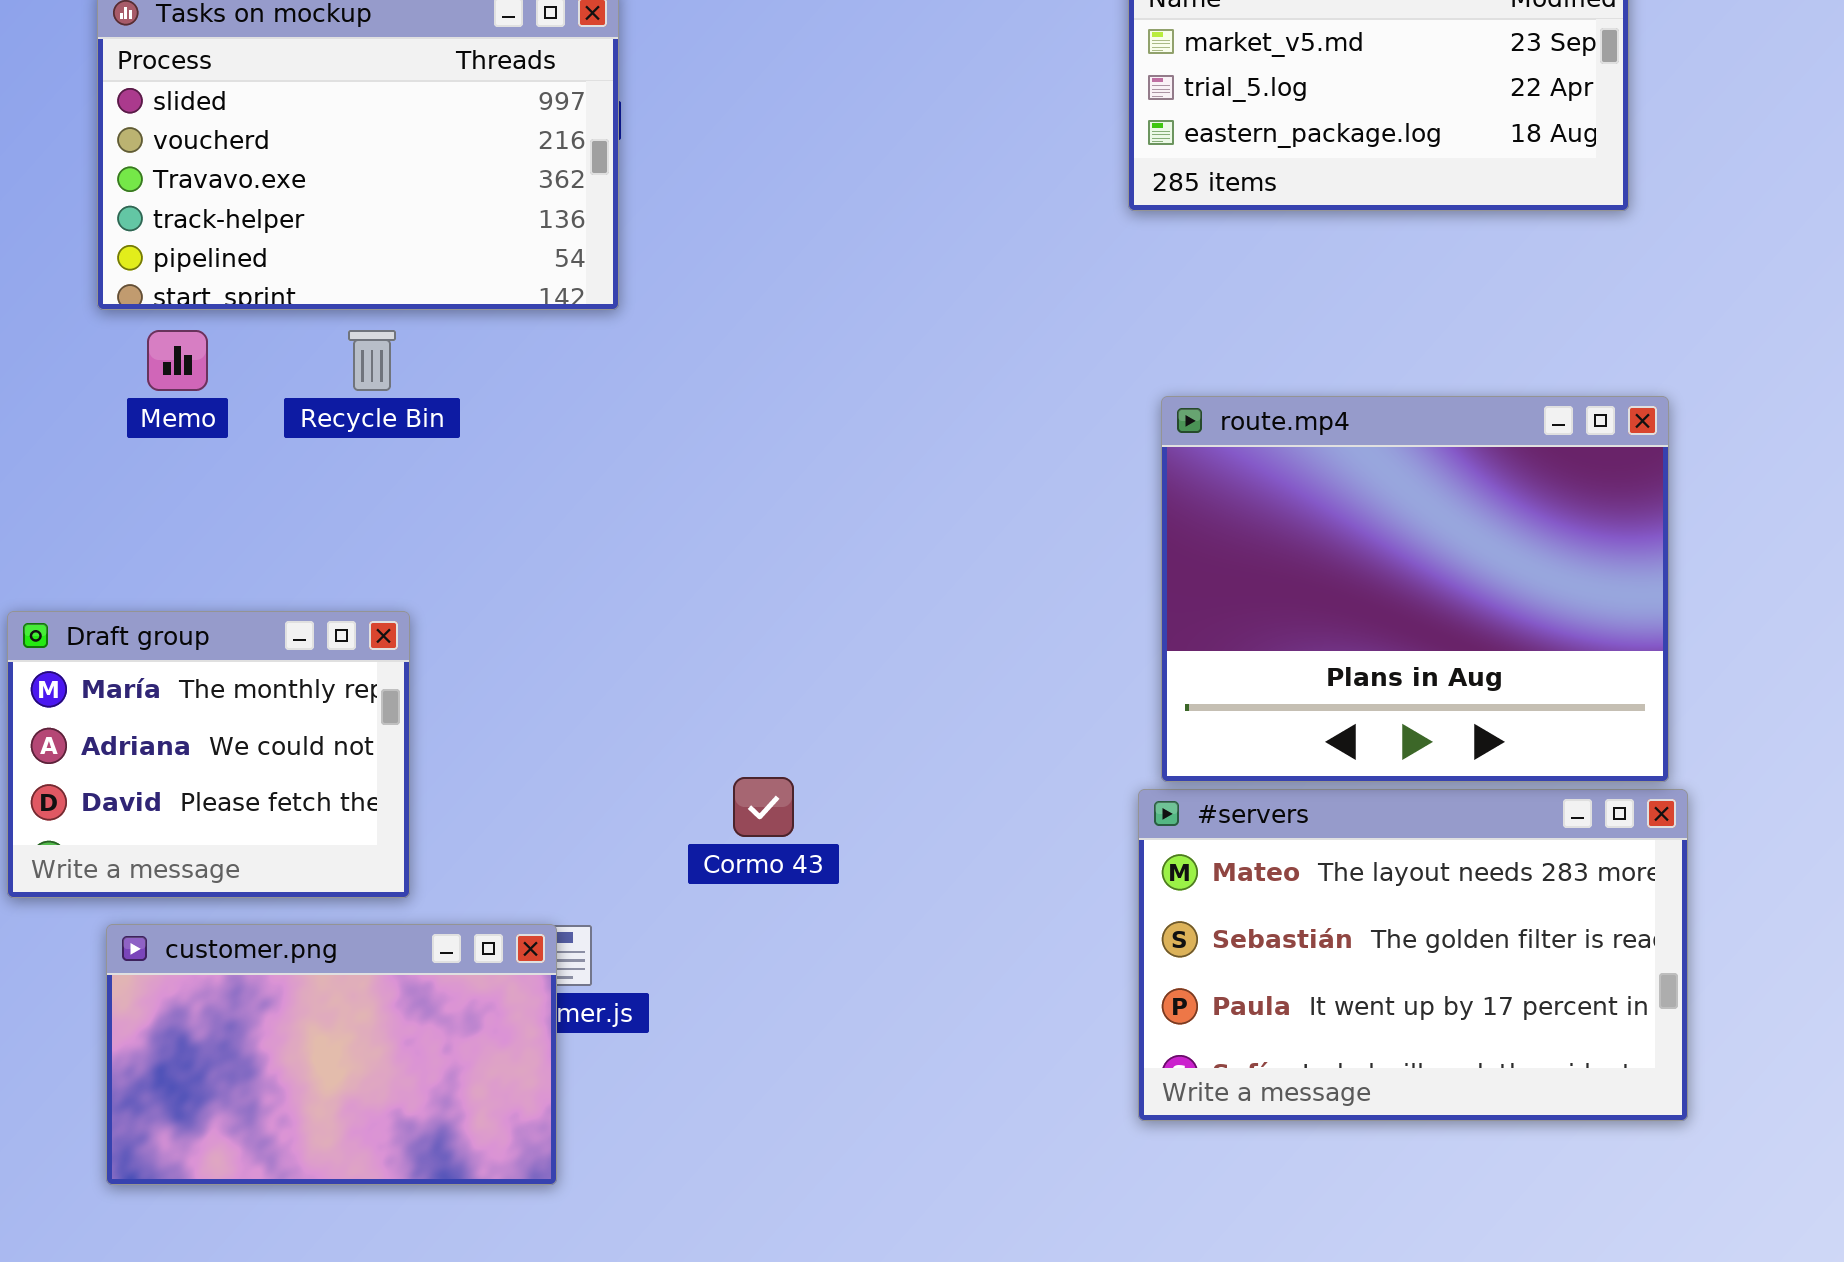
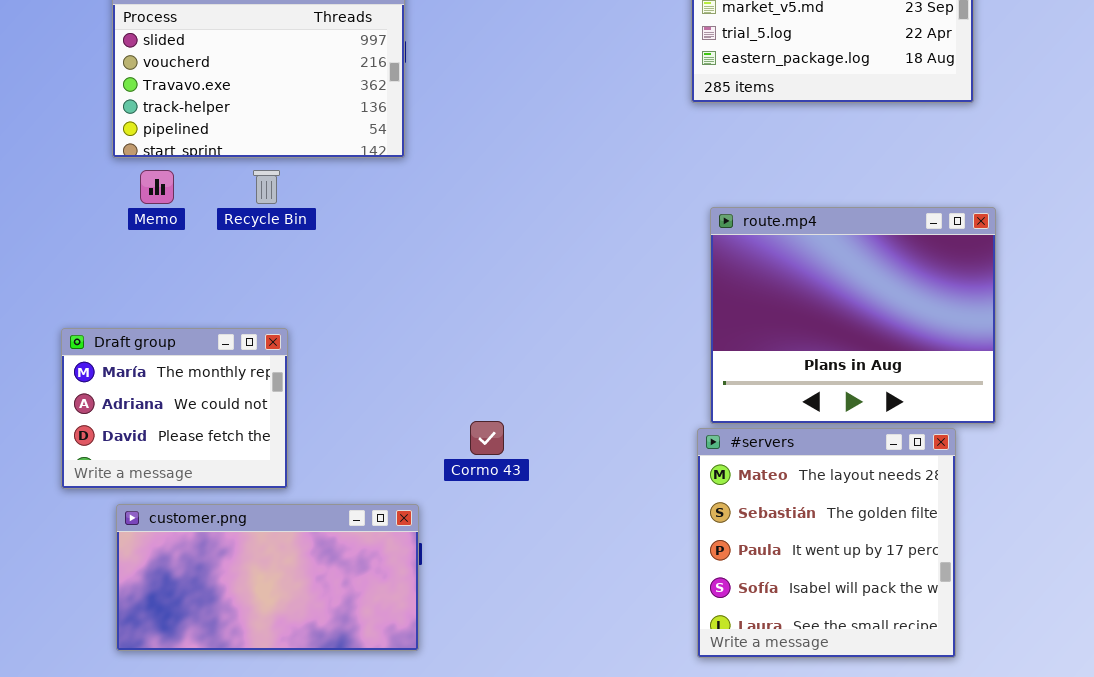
#servers: [1138,789,1688,1121] -> [697,428,956,658], resized
customer.png: [106,924,557,1185] -> [116,504,419,651], resized

